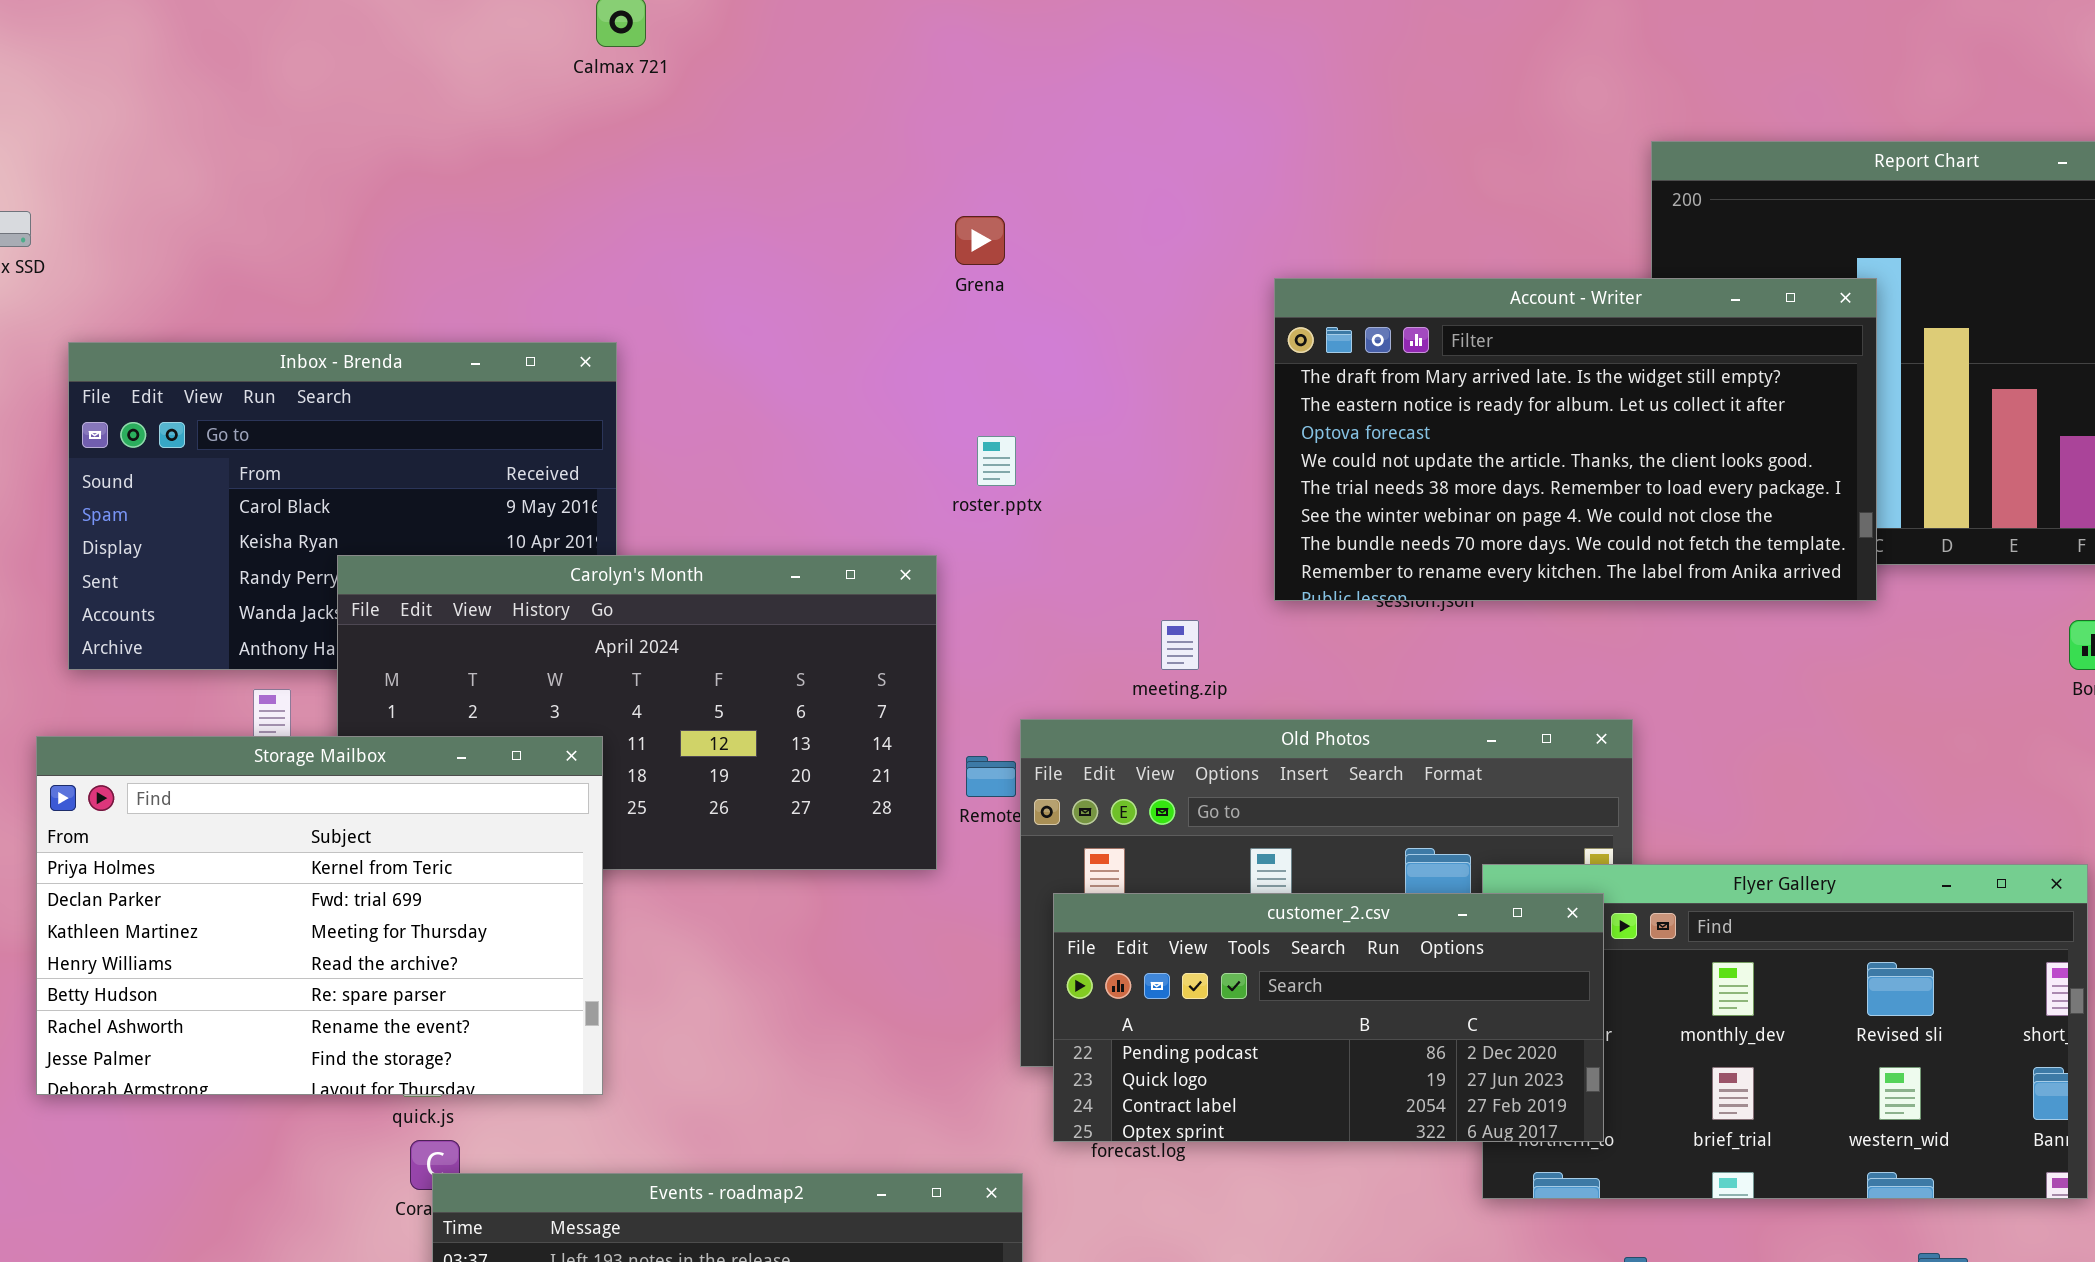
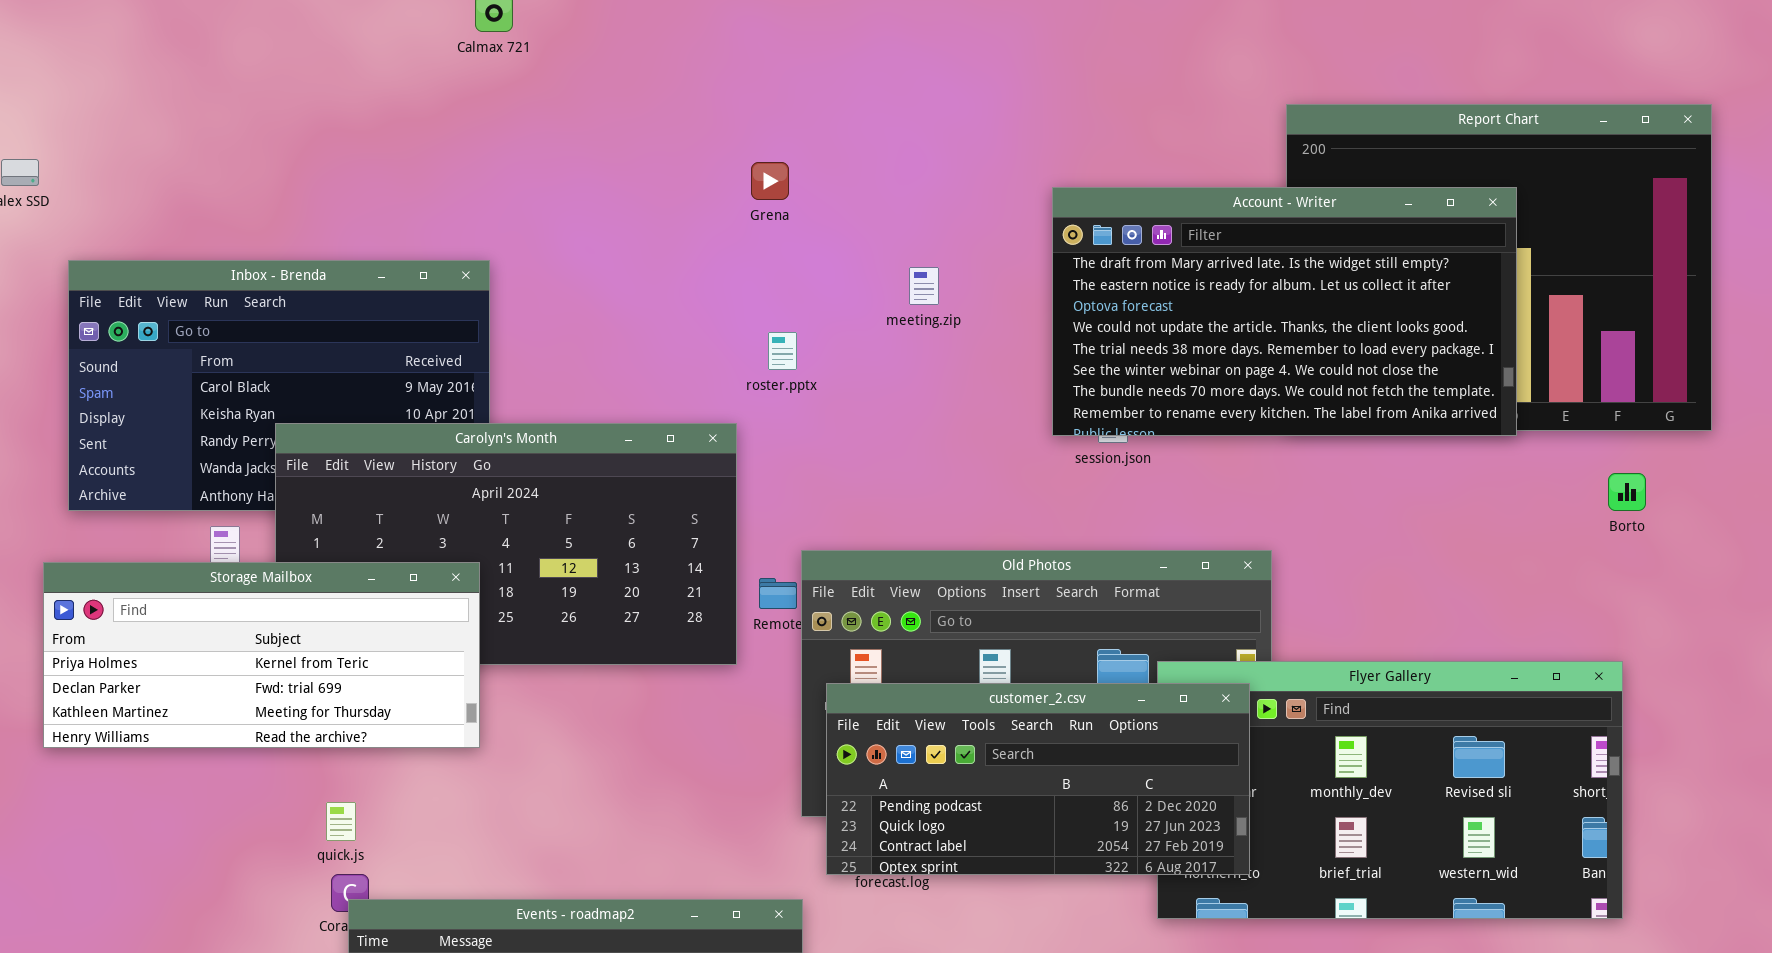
Account - Writer: [1274,278,1877,601] -> [1052,187,1517,436], moved
meeting.zip: [1161,620,1199,670] -> [909,267,939,305], moved
Storage Mailbox: [36,736,603,1095] -> [43,562,480,748], resized

